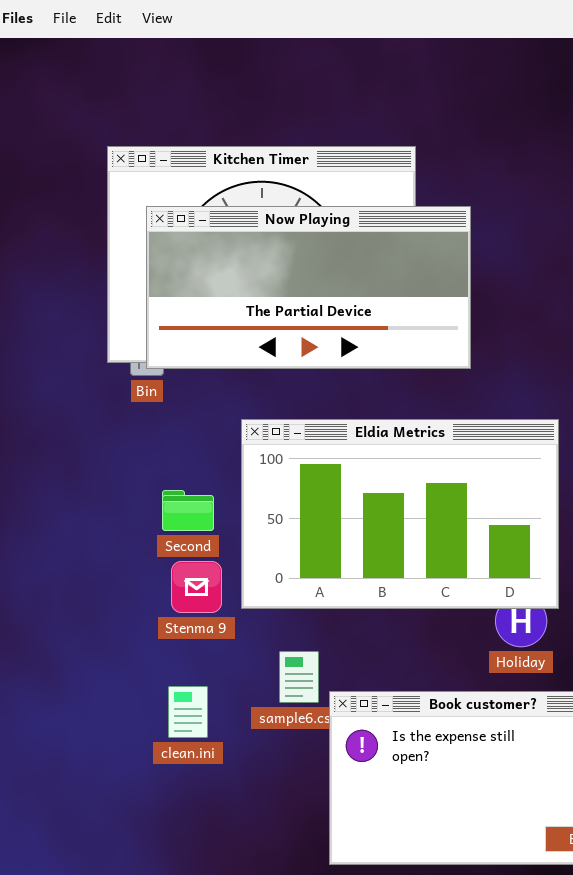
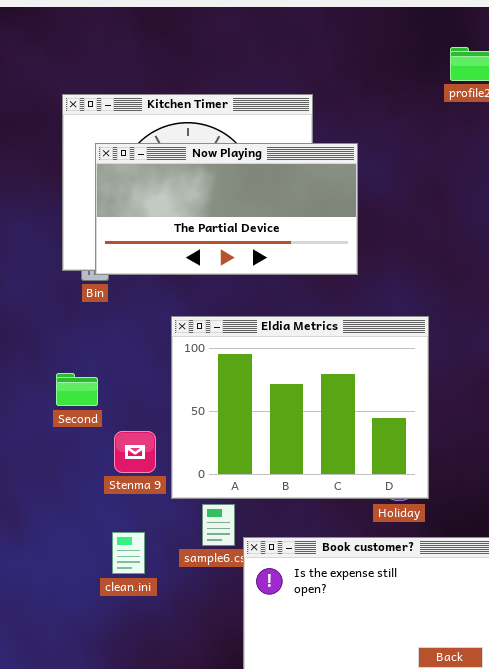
Eldia Metrics: [241,419,559,609] -> [171,316,429,499], resized
Second: [162,490,214,531] -> [56,373,98,406], moved

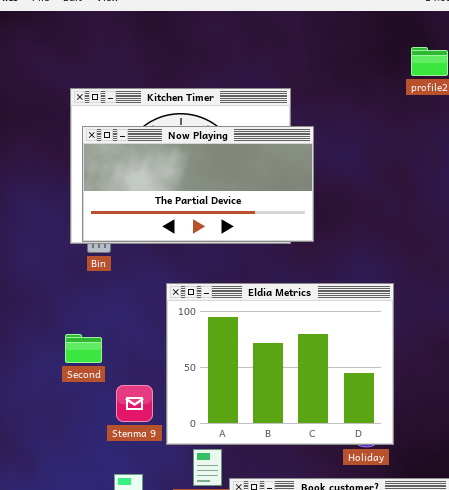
Now Playing: [95,143,358,275] -> [82,126,314,242], moved

